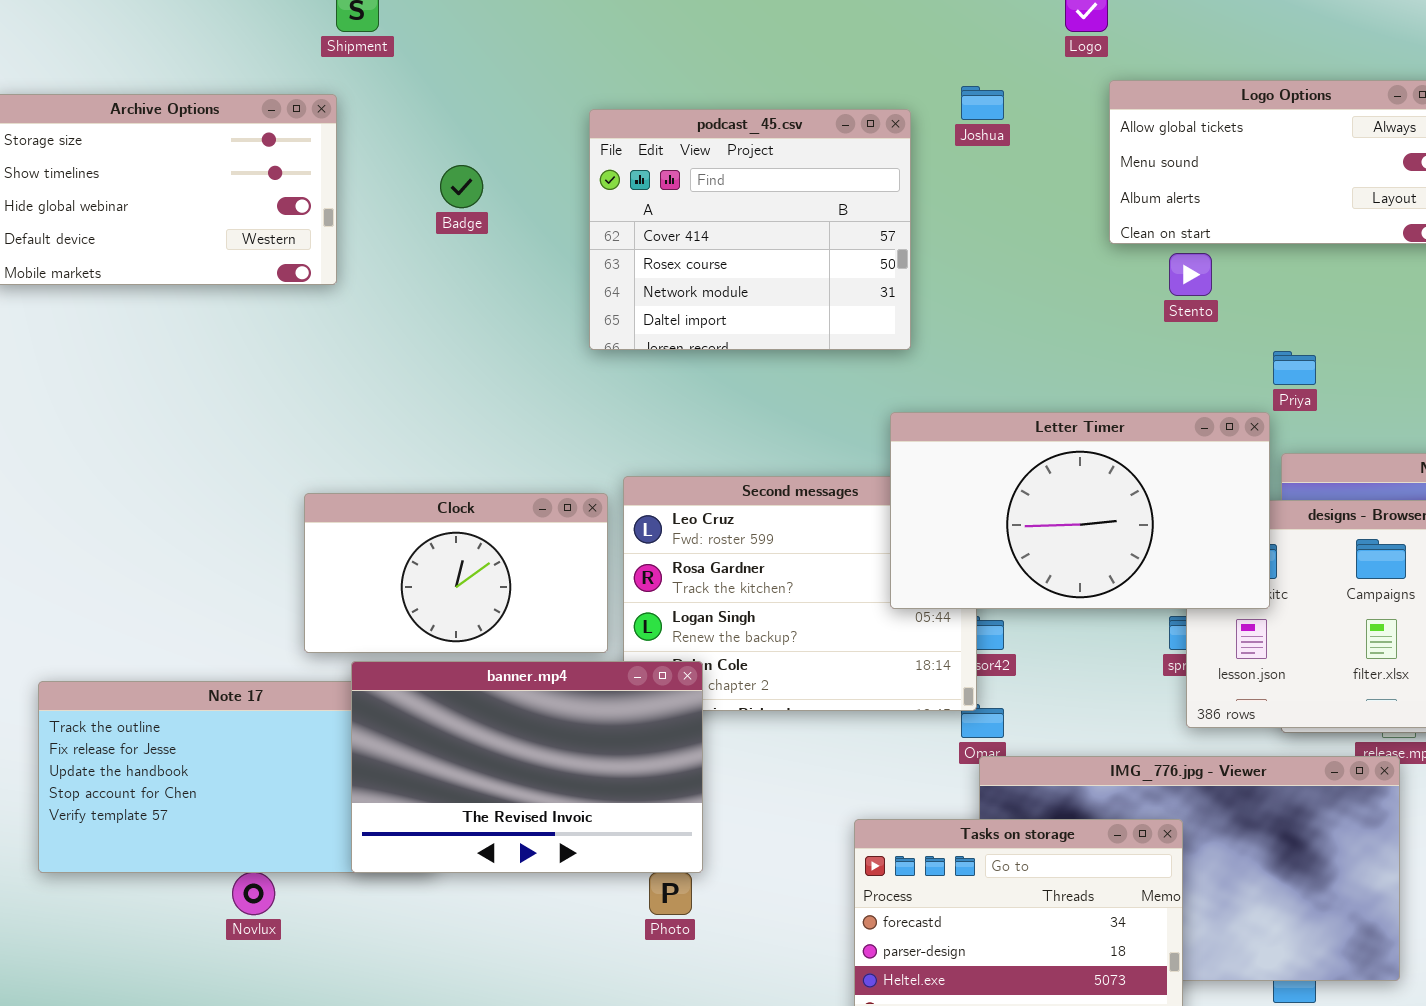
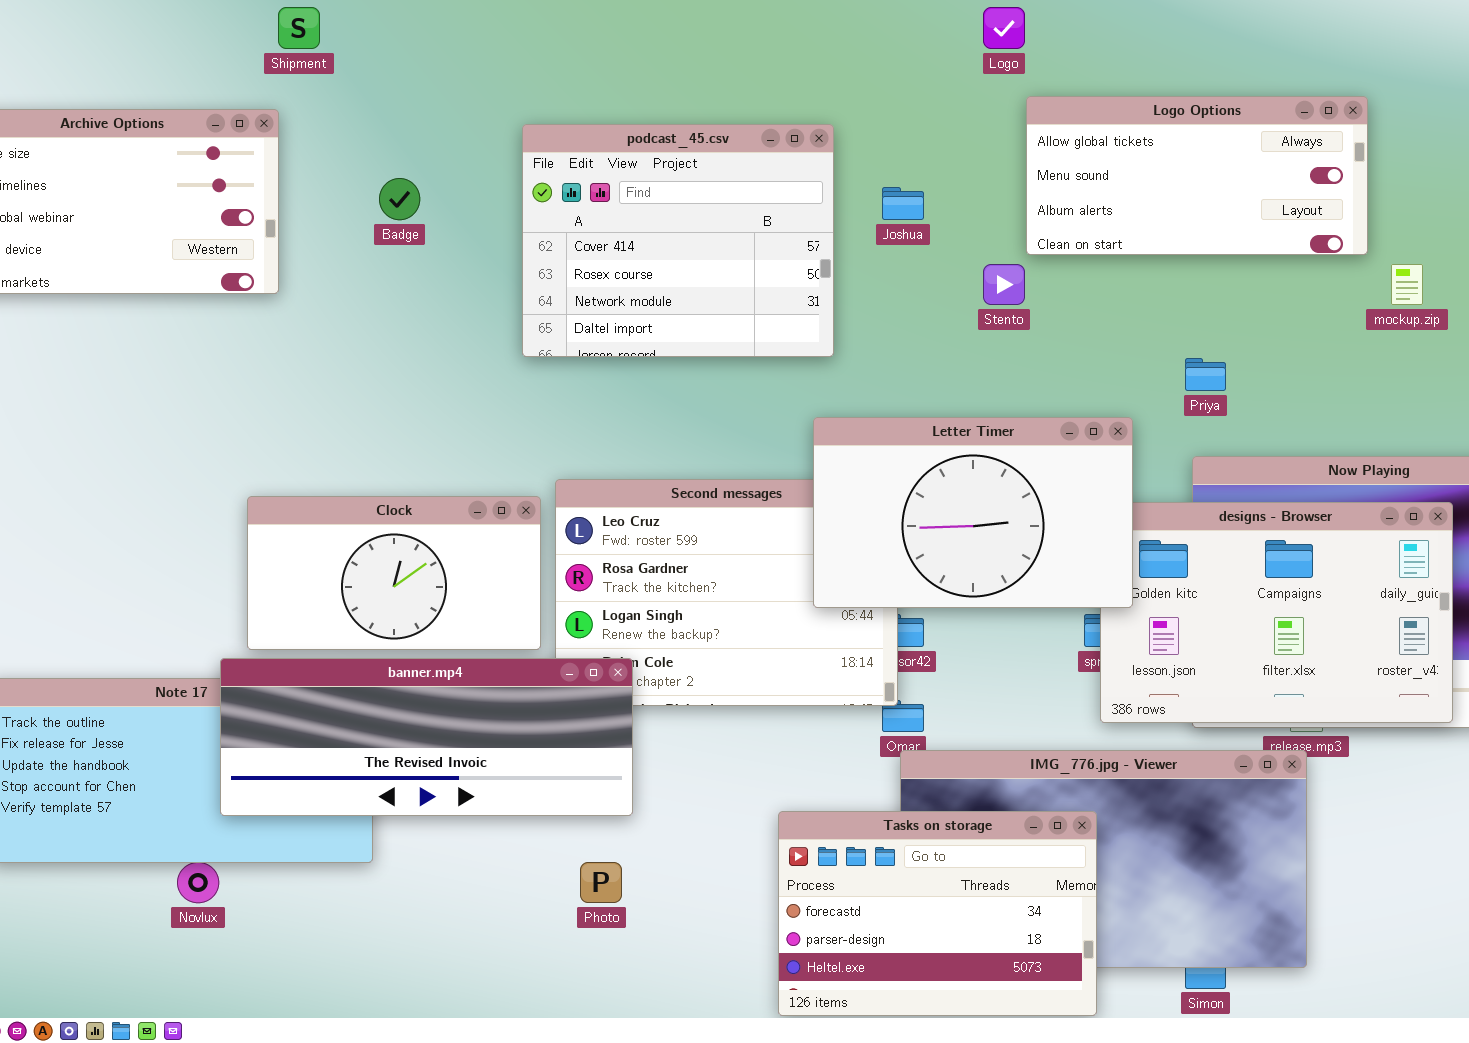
Joshua: [961,86,1004,120] -> [882,187,924,220], moved
Stento: [1169,253,1212,296] -> [983,264,1025,305], moved
Letter Timer: [890,412,1270,609] -> [813,417,1133,608], resized
banner.mp4: [351,661,703,873] -> [220,658,633,816], resized

